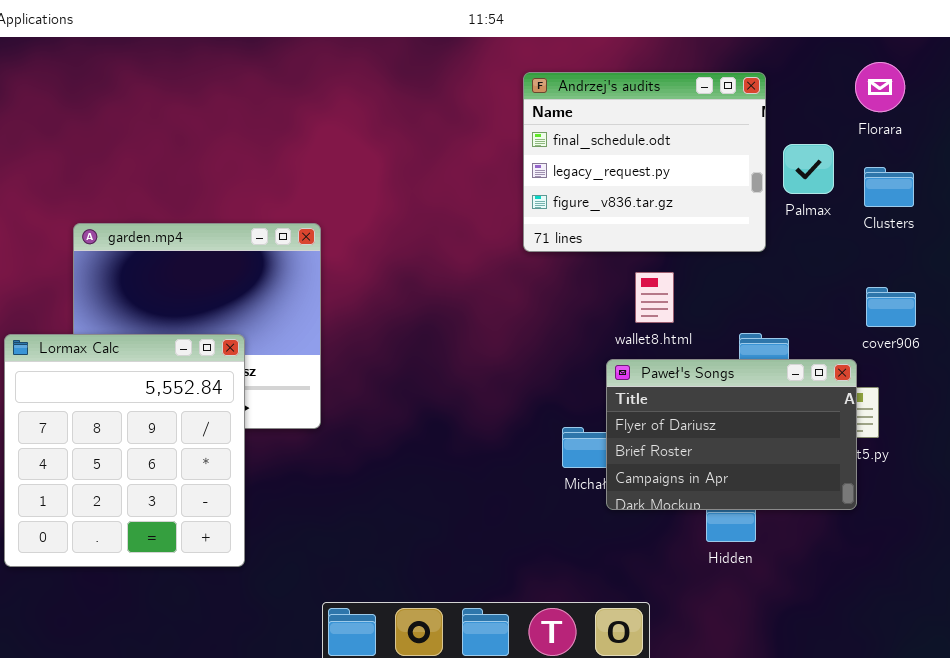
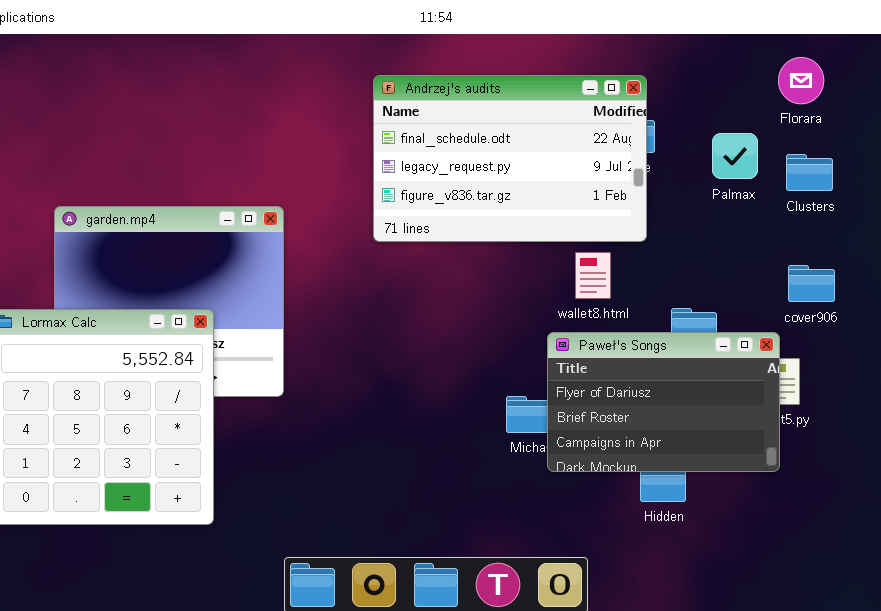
Andrzej's audits: [523,72,766,252] -> [373,75,647,242], moved, resized

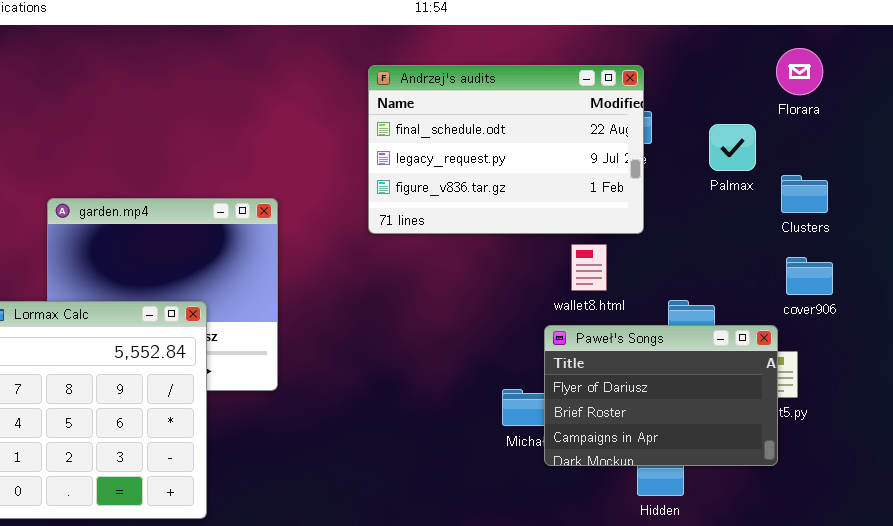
Clusters: [786,154,833,191] -> [781,175,828,213], moved

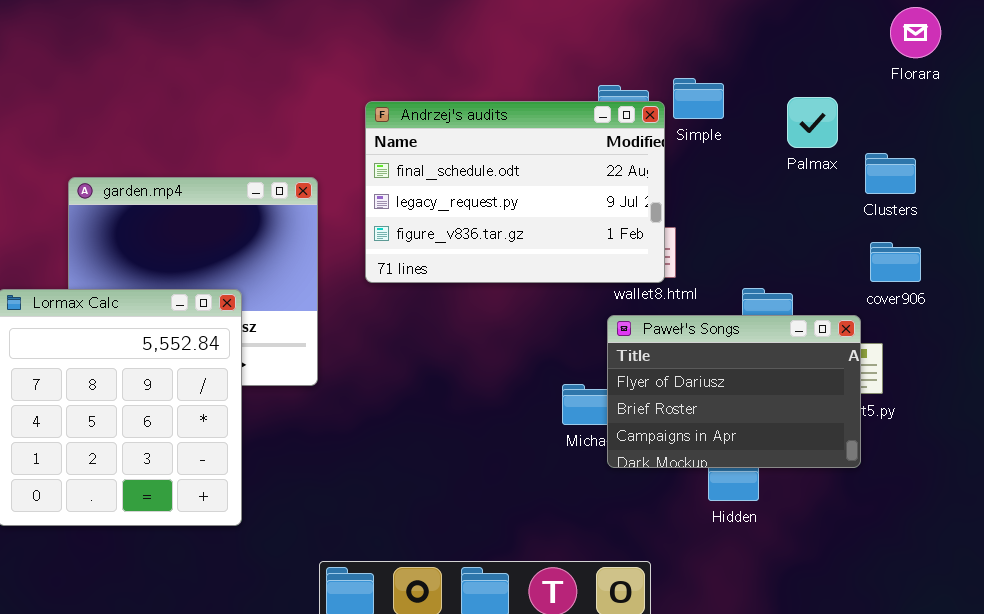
Florara: [776,48,823,95] -> [890,7,941,58], moved
Andrzej's audits: [368,65,644,234] -> [365,101,665,283], moved

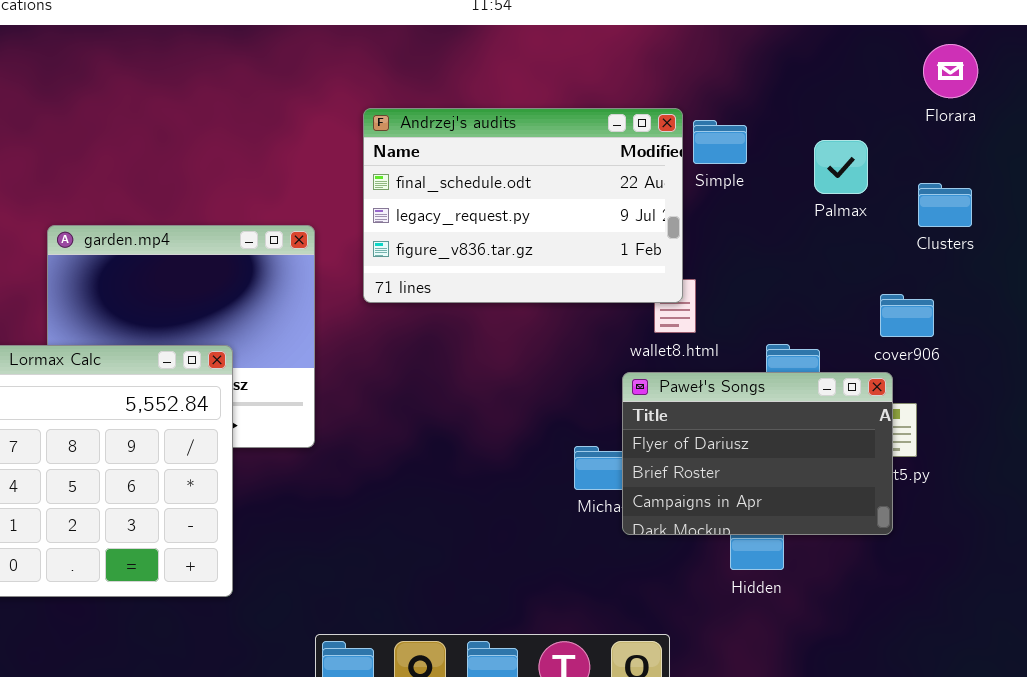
Andrzej's audits: [365,101,665,283] -> [363,108,683,303], moved
Clusters: [865,153,916,194] -> [918,183,972,227], moved
cover906: [870,242,921,282] -> [880,294,934,337], moved

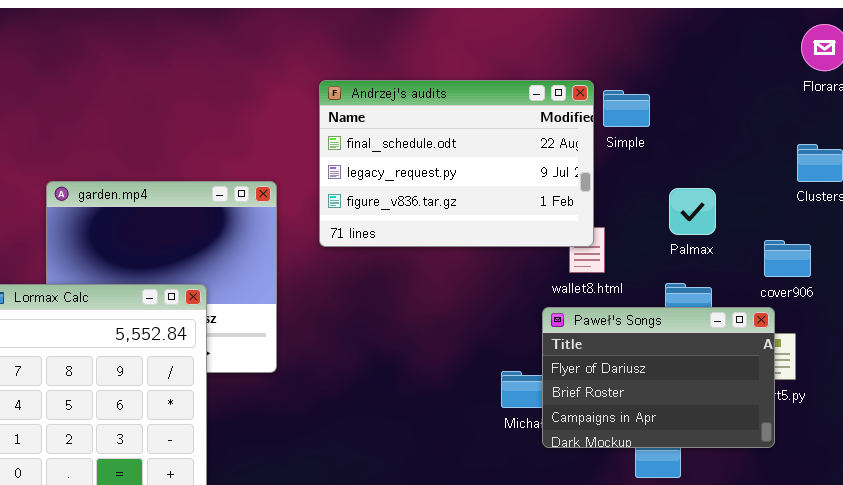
Palmax: [814,140,868,194] -> [669,188,716,235], moved

